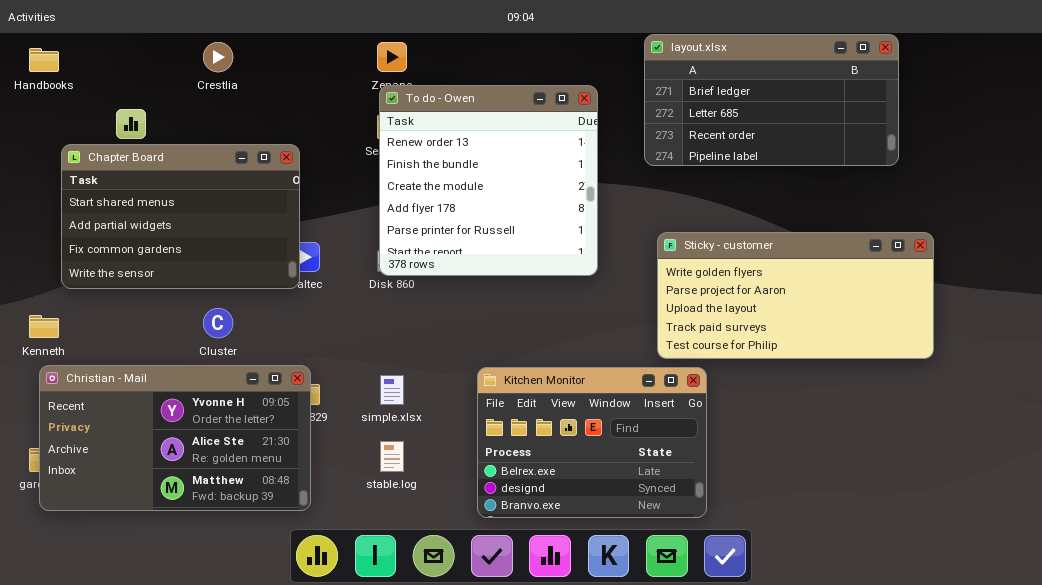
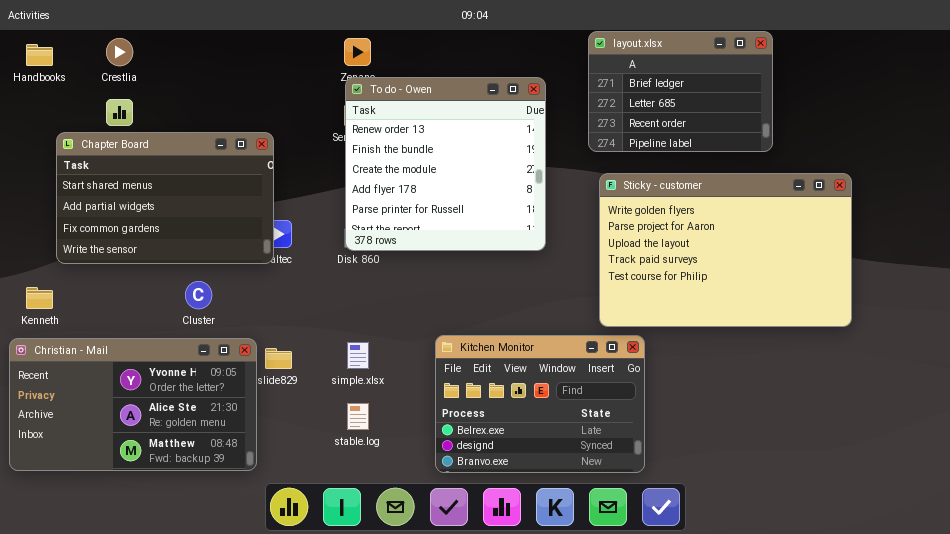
layout.xlsx: [644,34,899,166] -> [588,31,773,152], resized
Crestlia: [203,42,233,72] -> [106,38,133,66], moved
Sticky - customer: [657,232,934,359] -> [599,173,852,327], resized
Christian - Mail: [39,365,311,511] -> [9,338,257,471], moved

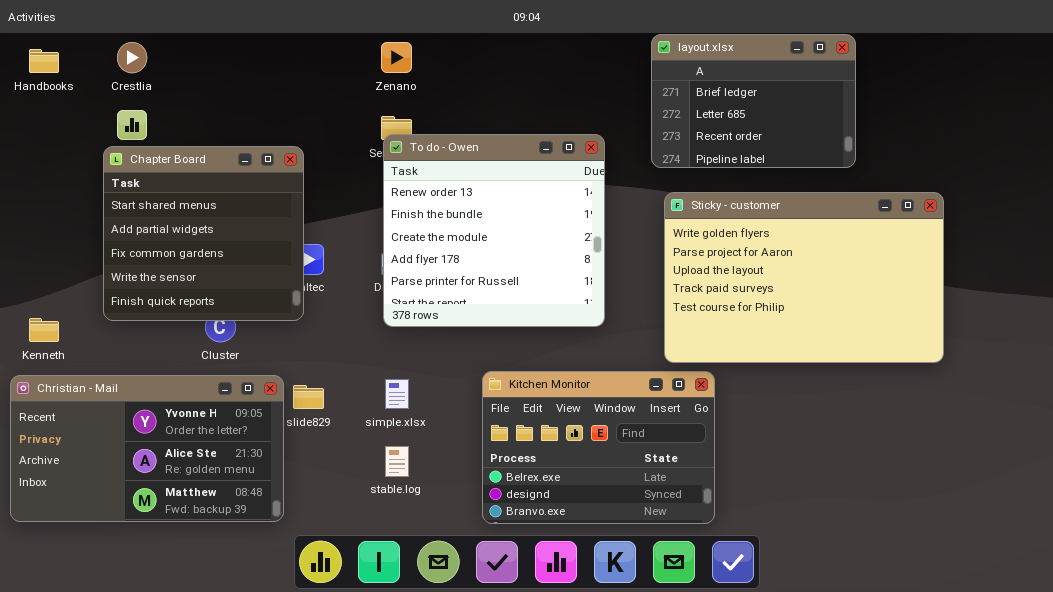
To do - Owen: [345,77,546,251] -> [383,134,605,327], moved
Chapter Board: [56,132,274,264] -> [103,146,304,321], resized

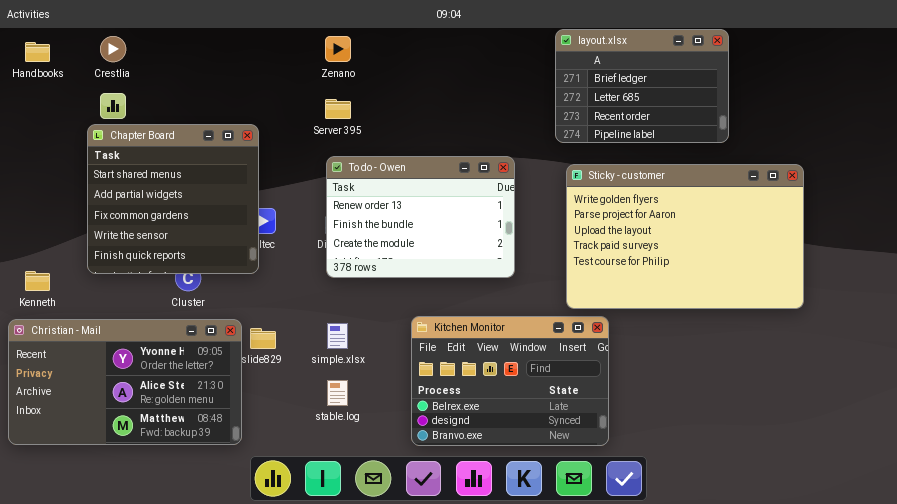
To do - Owen: [383,134,605,327] -> [326,156,515,278], resized

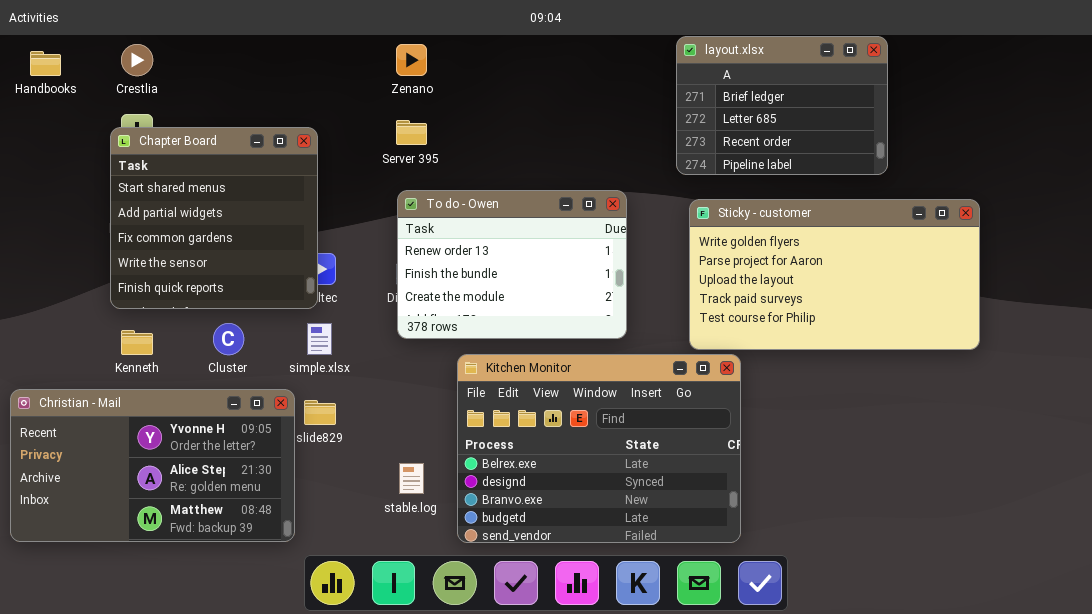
Chapter Board: [87,124,259,274] -> [110,127,318,309], moved
Sticky - customer: [566,164,804,309] -> [689,199,980,350], resized
Kenneth: [25,271,50,291] -> [121,330,153,355], moved
Kitchen Monitor: [411,316,609,446] -> [457,354,741,543], resized
simple.xlsx: [327,323,348,349] -> [307,323,332,355], moved

